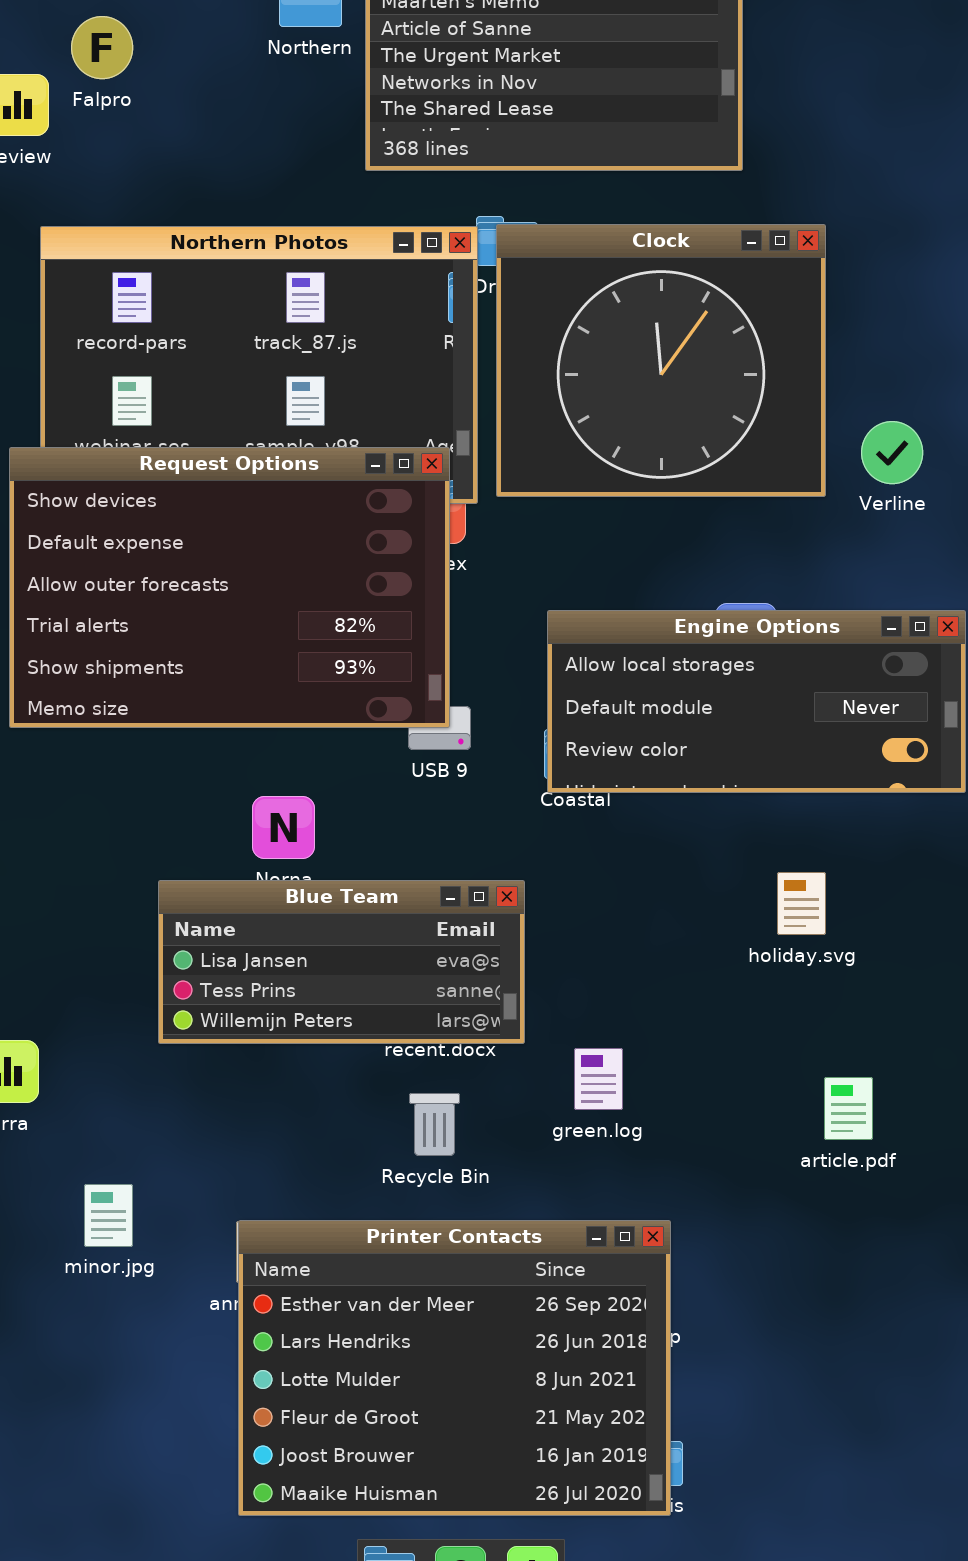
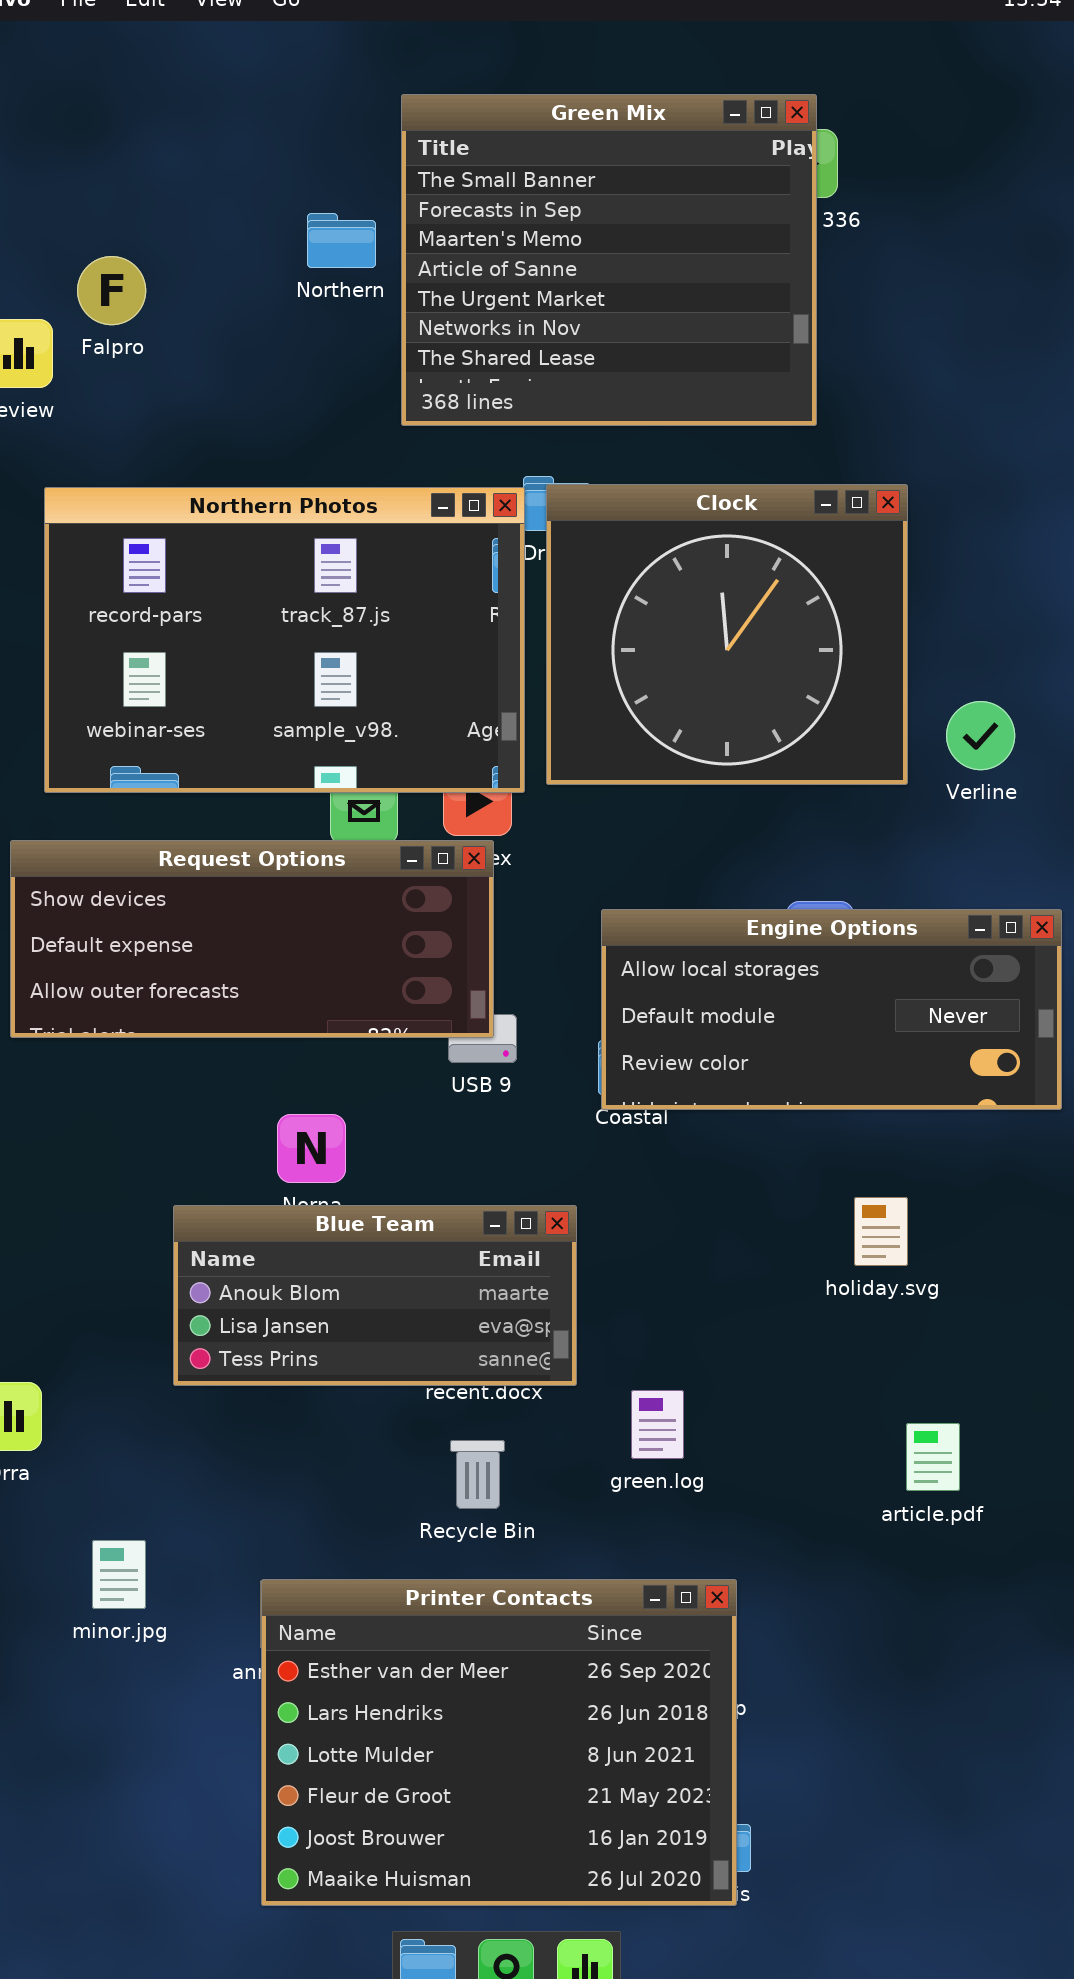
Request Options: [9,447,450,728] -> [10,840,494,1038], resized
Blue Team: [158,880,525,1044] -> [173,1205,577,1386], scrolled up 1 row

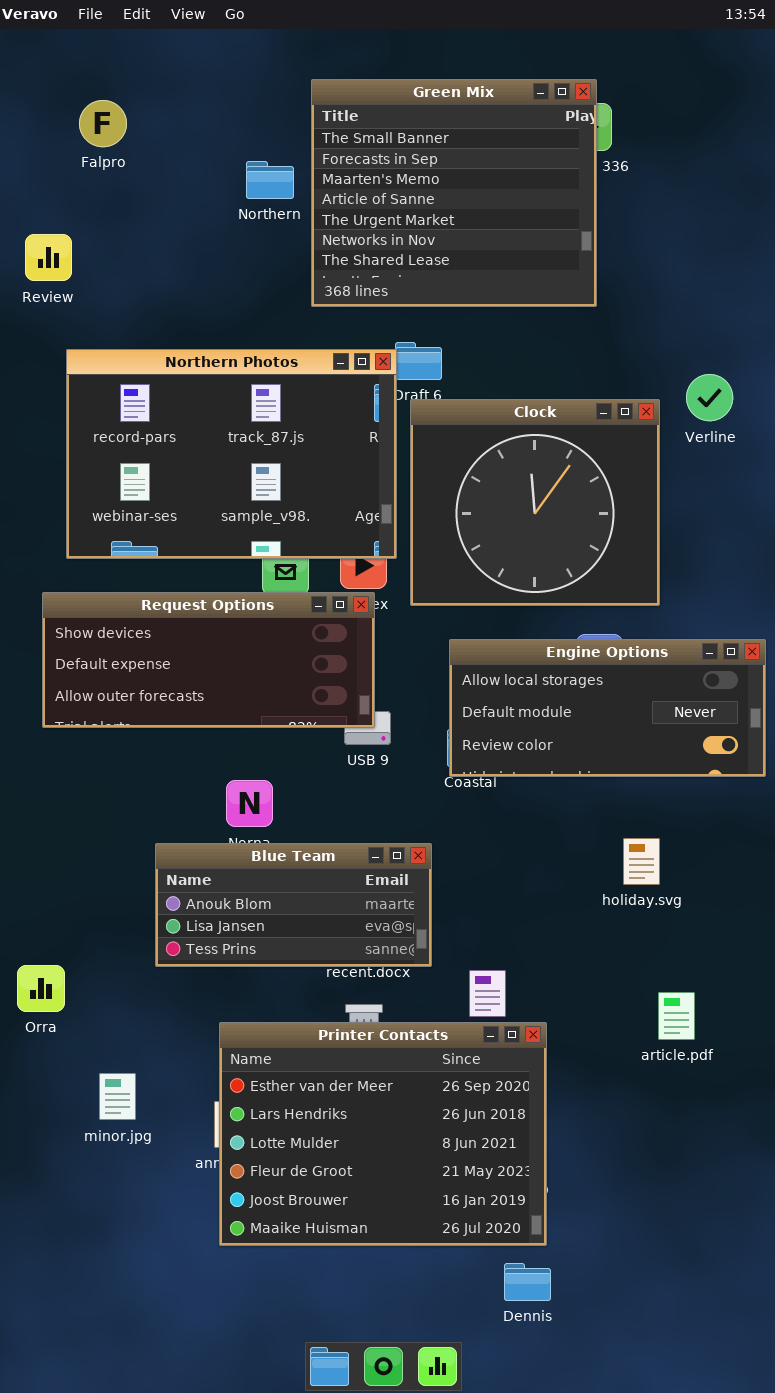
Falpro: [77,256,146,325] -> [79,100,127,147], moved
Clock: [546,484,908,785] -> [410,399,660,606], moved
Verline: [946,701,1015,770] -> [686,374,733,421], moved
Printer Contacts: [261,1579,737,1906] -> [219,1022,547,1246], moved

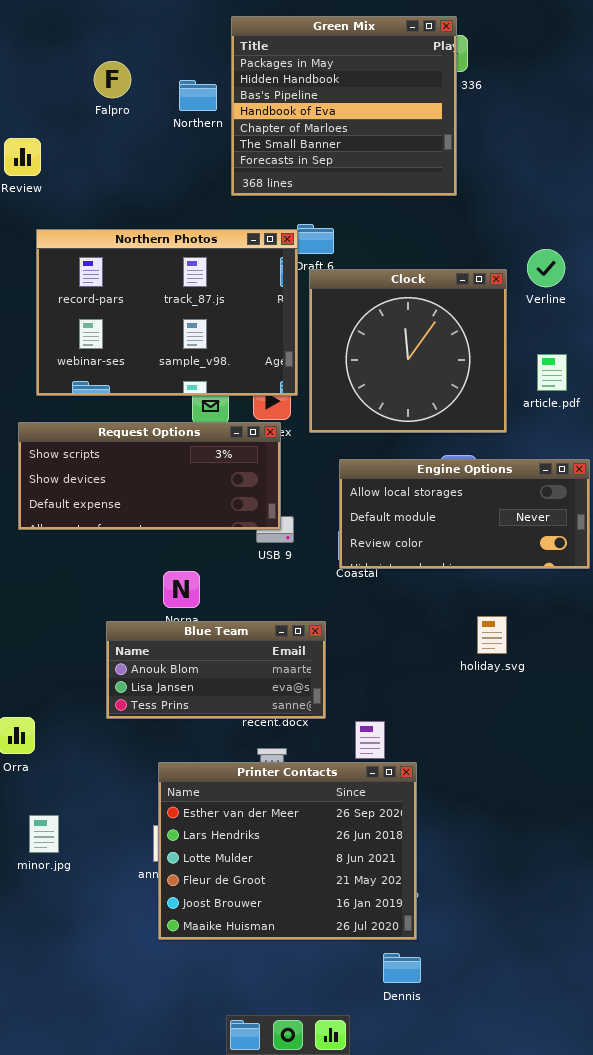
Green Mix: [311,79,597,307] -> [231,16,457,196], scrolled up 5 rows
Falpro: [79,100,127,147] -> [94,61,131,98], moved
Request Options: [42,592,375,728] -> [18,422,281,530], scrolled up 1 row
article.pdf: [658,992,695,1040] -> [537,354,567,391], moved
minor.jpg: [99,1073,136,1120] -> [29,815,59,853], moved

